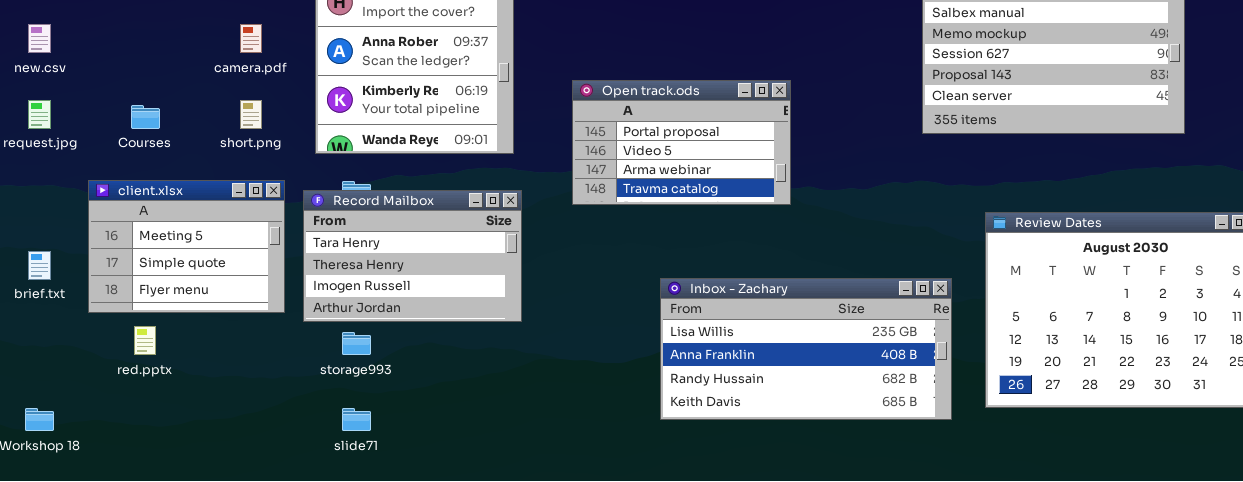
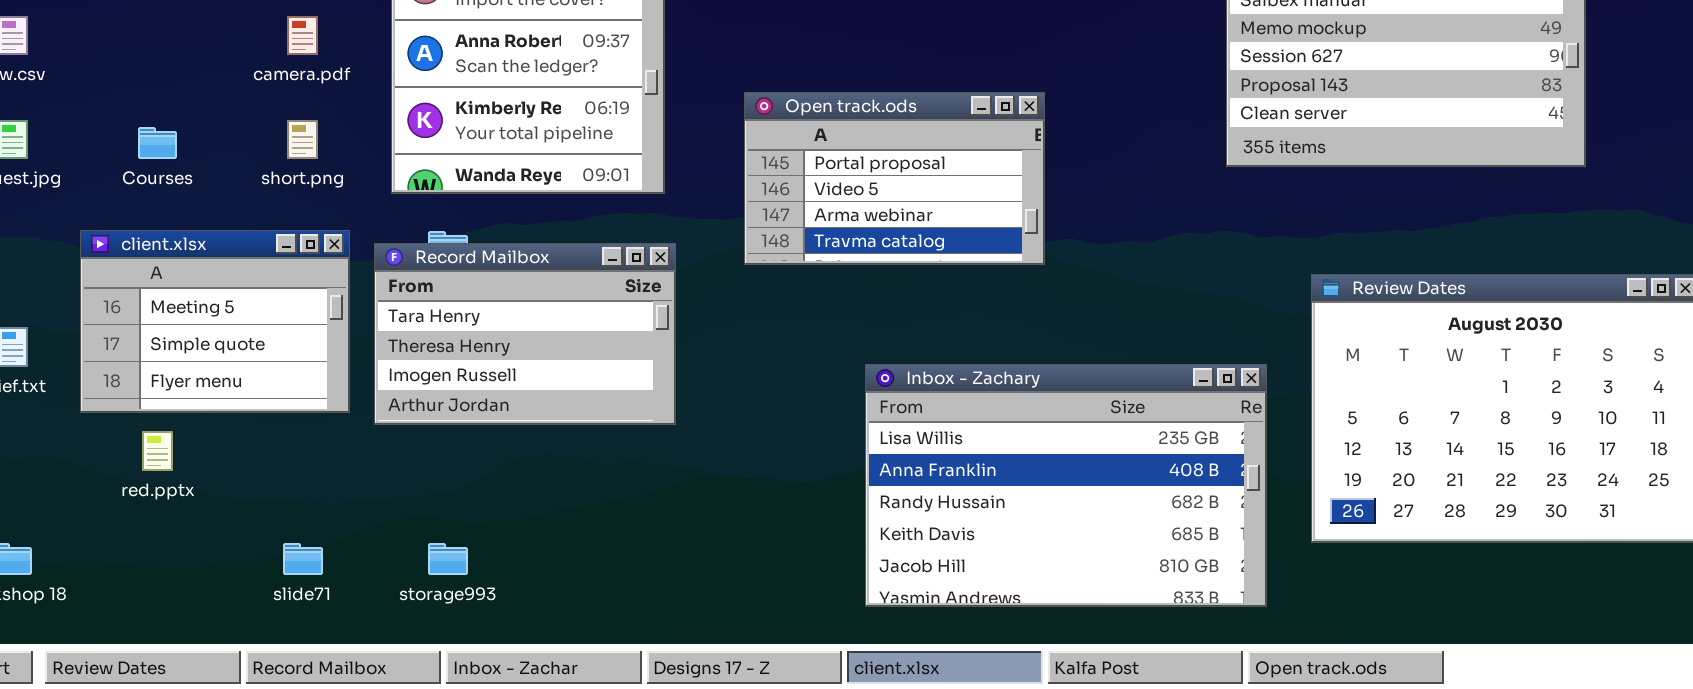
Inbox - Zachary: [660,278,952,420] -> [865,364,1267,607], resized
storage993: [342,332,371,355] -> [428,543,468,575], moved
slide71: [342,408,371,431] -> [283,543,323,575], moved

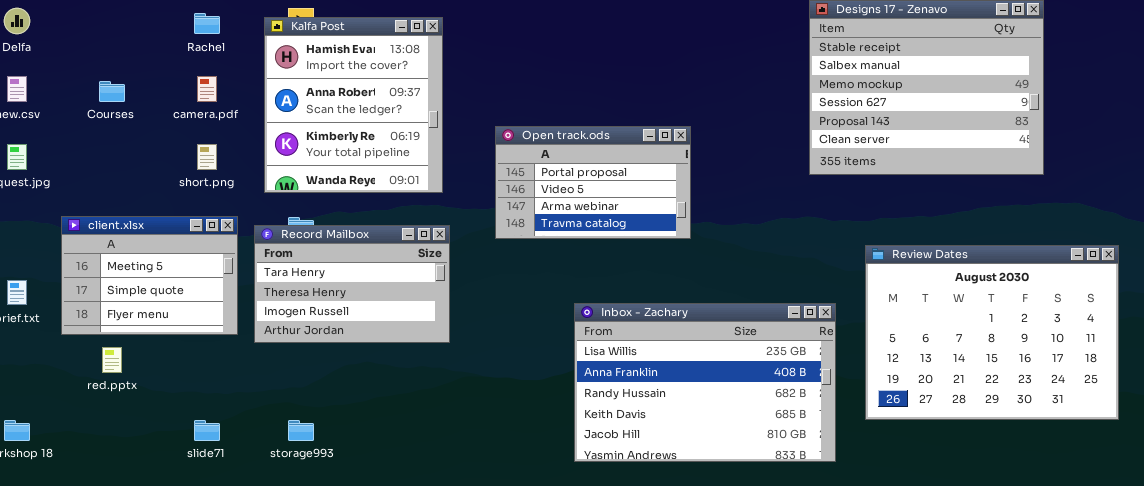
Courses: [138,127,177,159] -> [99,81,125,102], moved

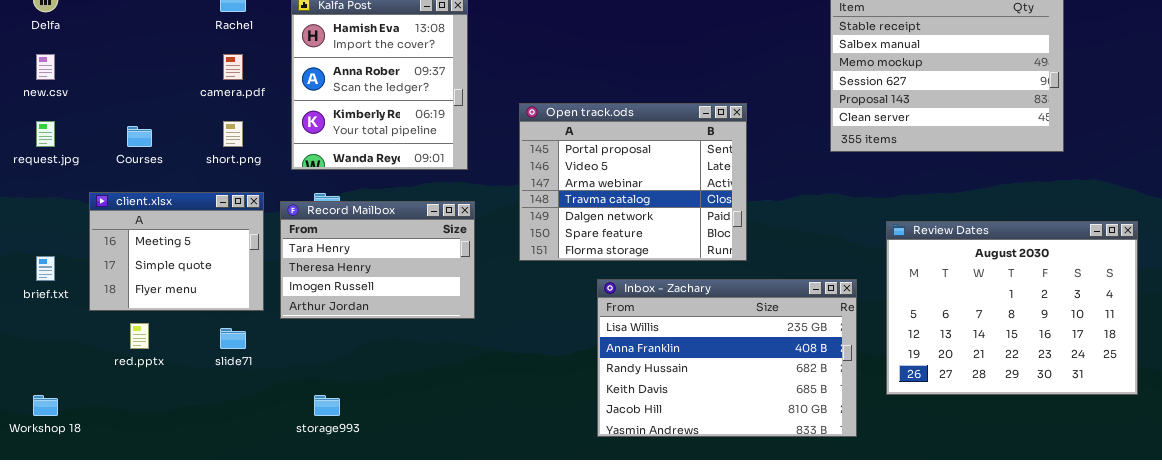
Courses: [99,81,125,102] -> [127,126,152,147], moved
Open track.ods: [495,126,691,239] -> [519,103,747,261], resized
slide71: [194,420,220,441] -> [220,328,246,349], moved

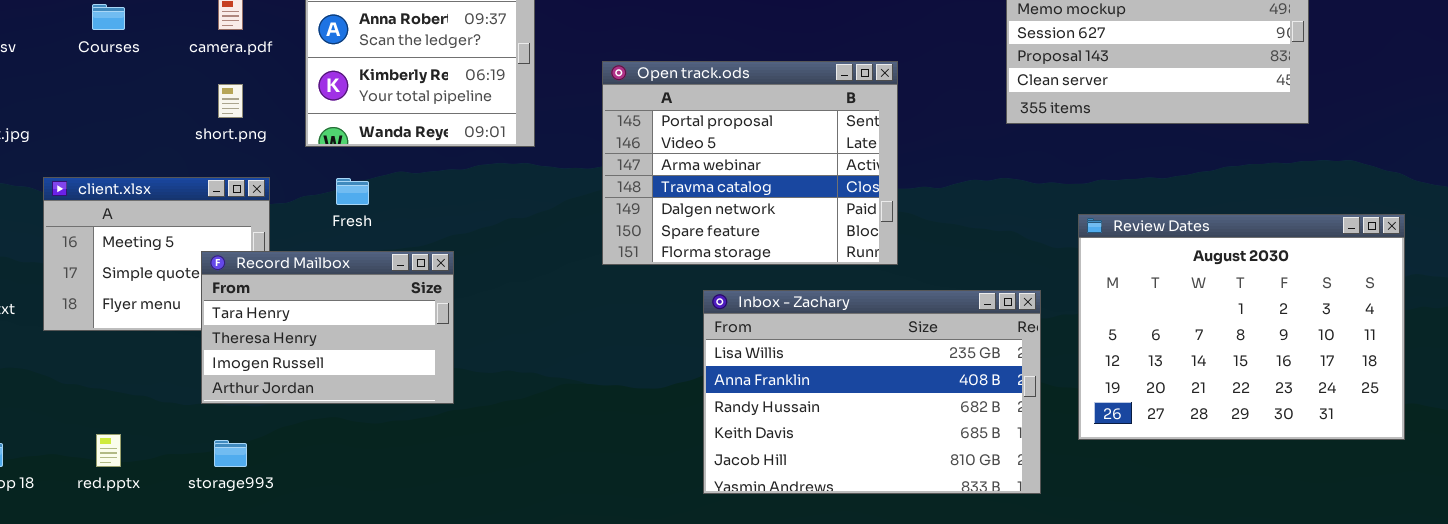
Courses: [127,126,152,147] -> [92,4,125,30], moved
Record Mailbox: [280,201,475,319] -> [201,251,454,404], moved
red.pptx: [130,323,149,349] -> [96,434,121,467], moved
storage993: [314,395,340,416] -> [214,440,247,467], moved

